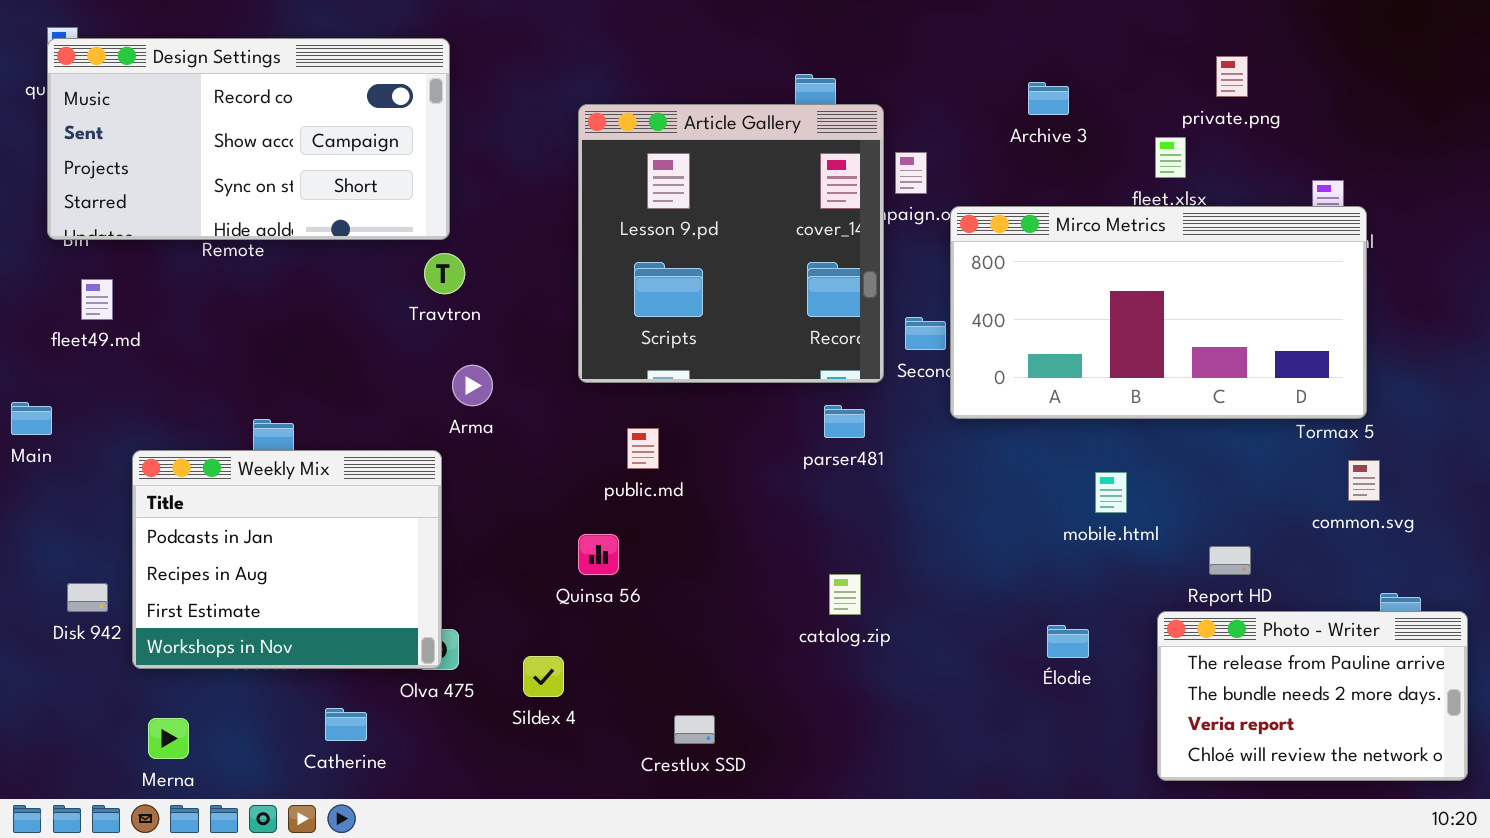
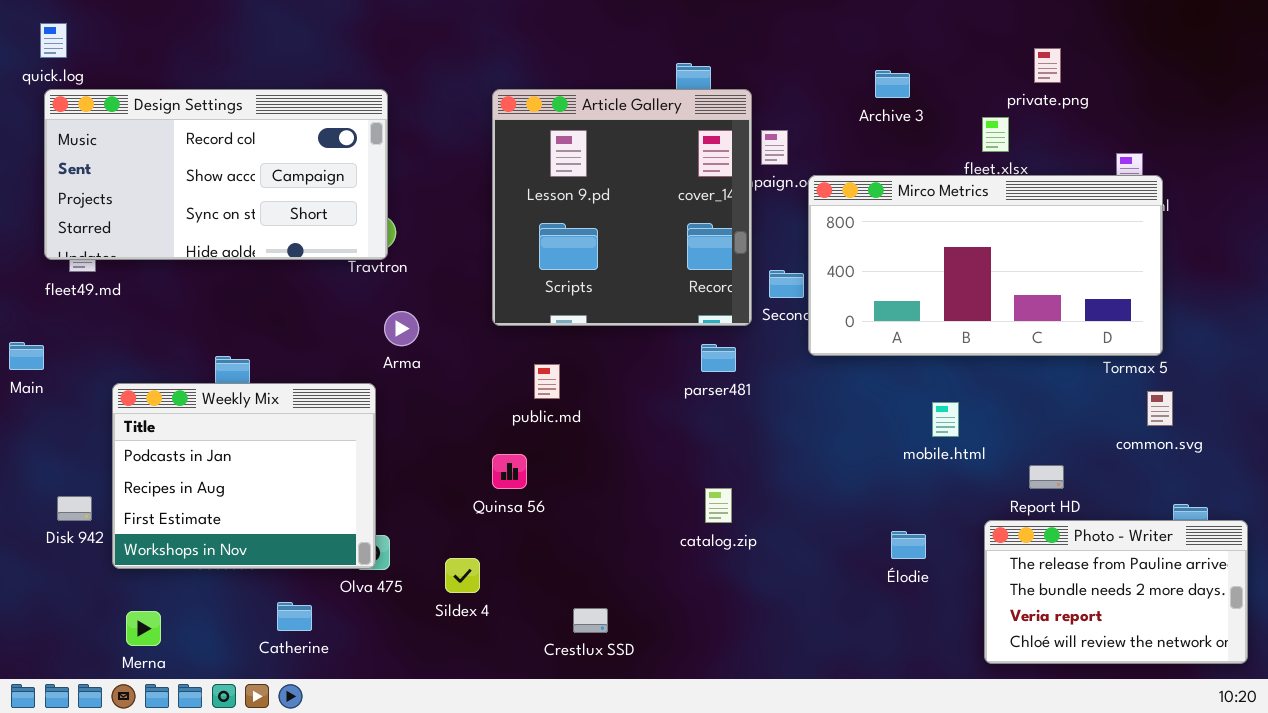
Design Settings: [47,38,450,240] -> [44,89,388,260], moved

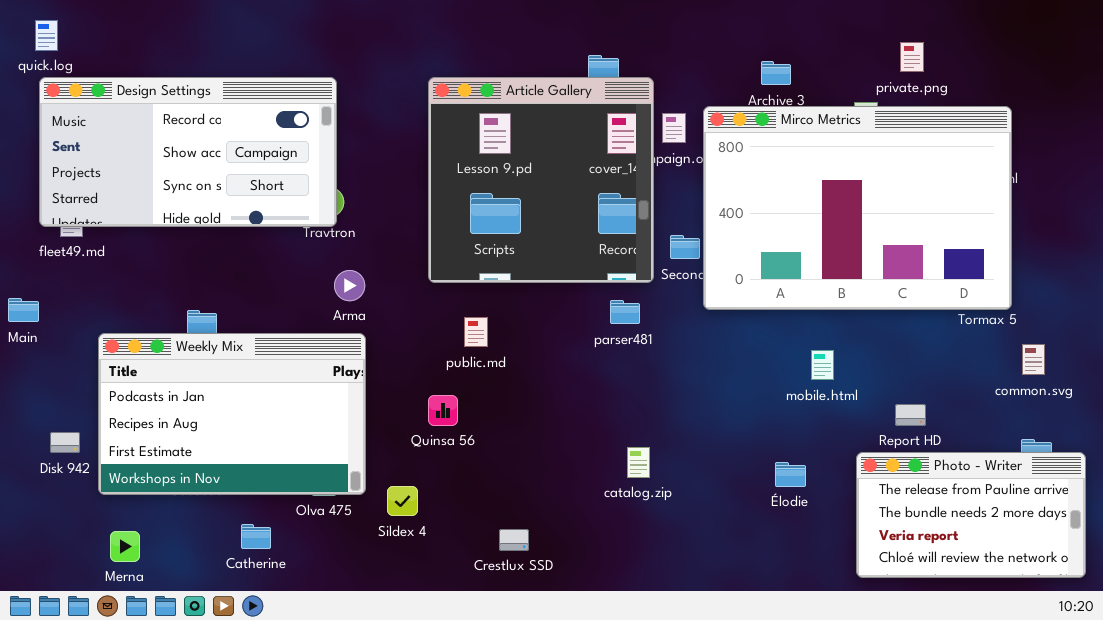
Mirco Metrics: [808,175,1163,356] -> [703,106,1012,310], resized
Weekly Mix: [112,383,376,569] -> [98,333,366,495], resized
common.svg: [1147,391,1173,426] -> [1022,344,1045,375], moved
catalog.zip: [705,488,732,523] -> [627,447,650,478], moved

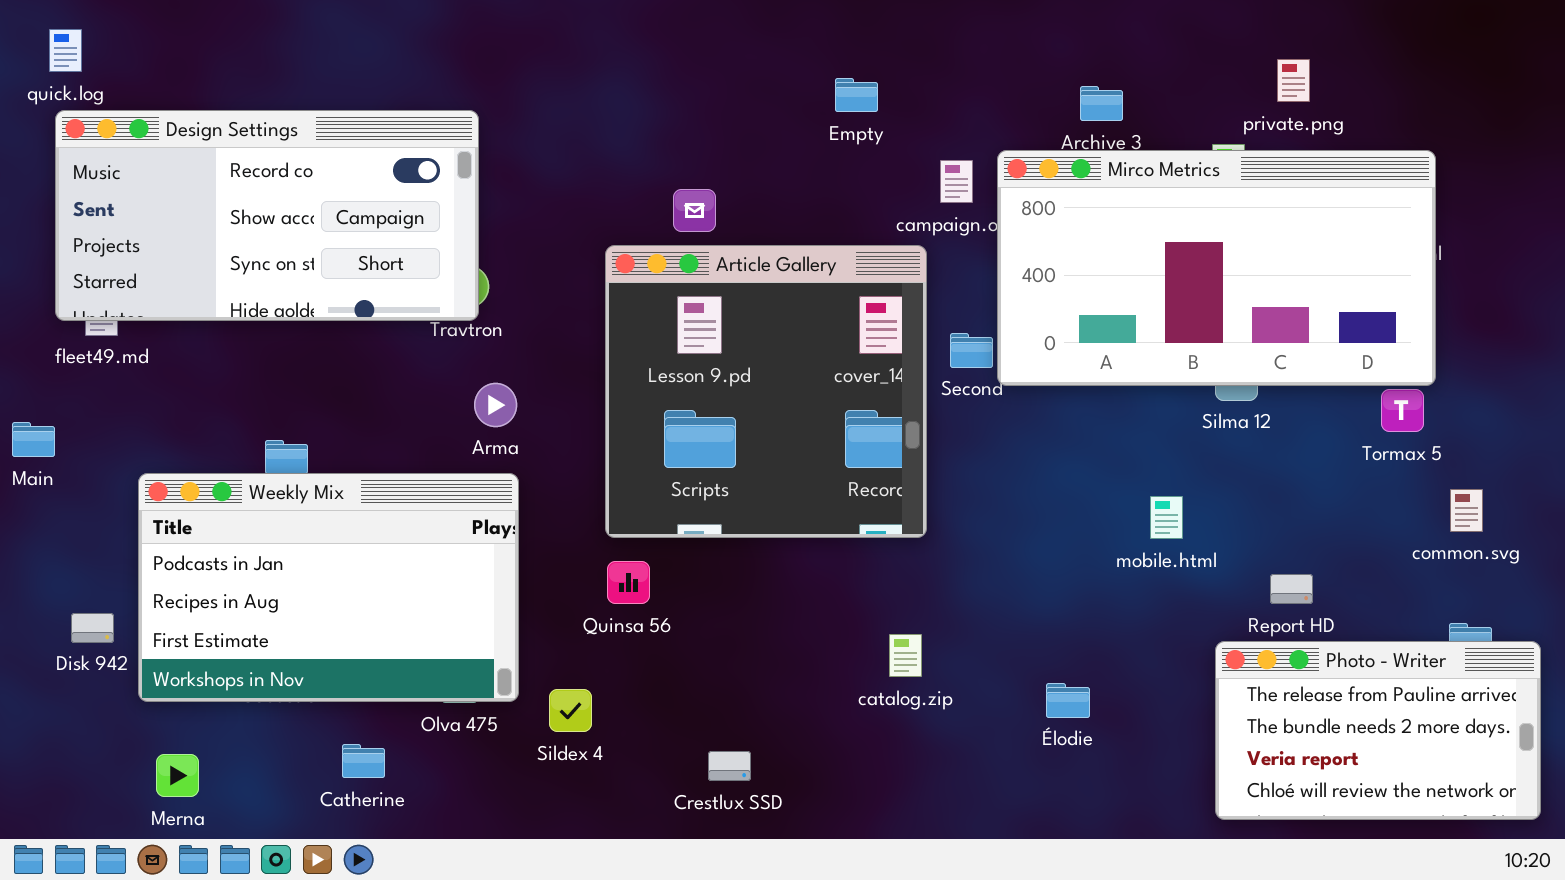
Article Gallery: [428,77,654,283] -> [605,245,927,538], moved
Mirco Metrics: [703,106,1012,310] -> [997,150,1436,386], resized
Élodie: [775,462,806,487] -> [1046,683,1090,718], moved

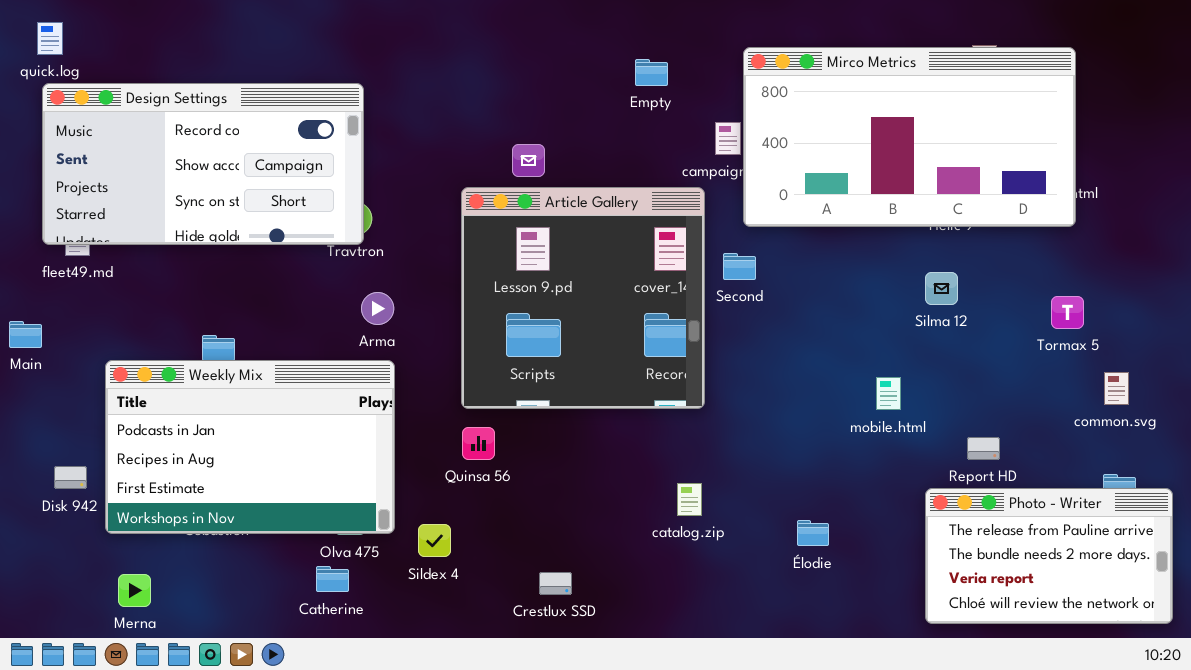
Mirco Metrics: [997,150,1436,386] -> [743,47,1076,227], moved
Catherine: [342,744,385,778] -> [316,566,349,592], moved

